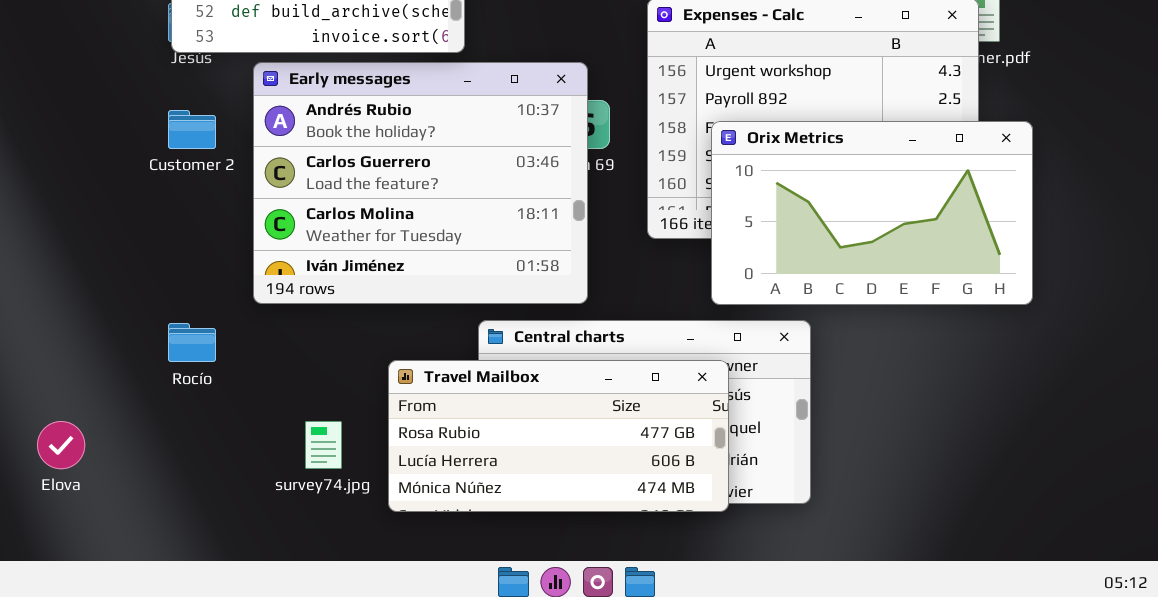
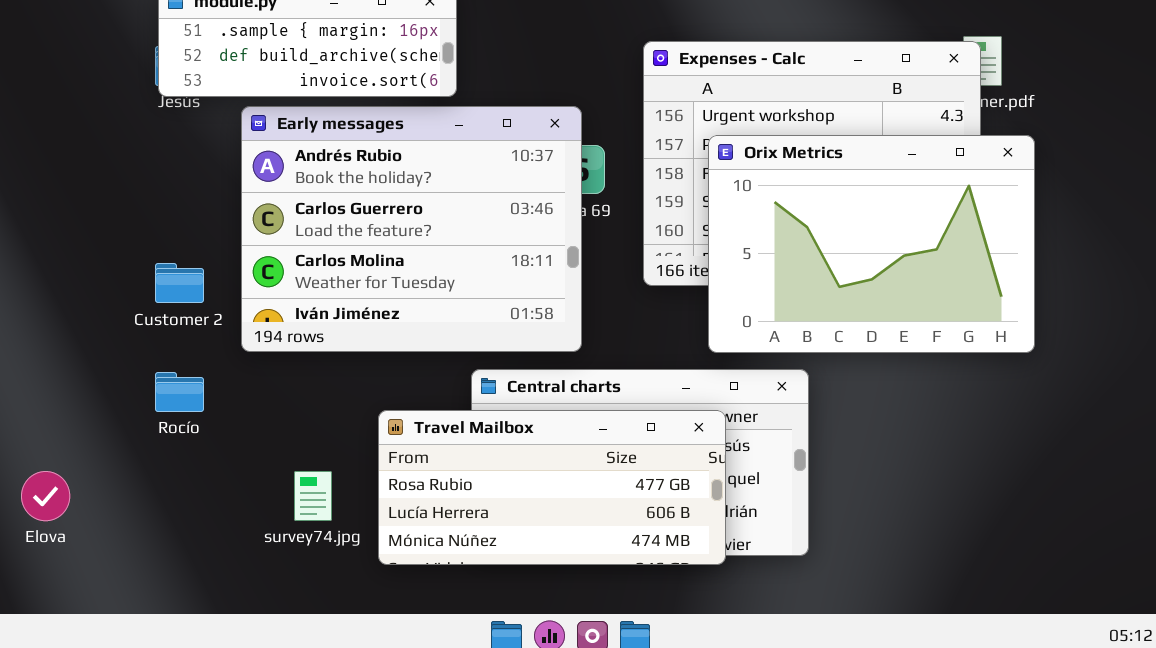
Customer 2: [168,110,216,149] -> [155,263,204,303], moved
Orix Metrics: [711,121,1033,305] -> [708,135,1035,353], resized

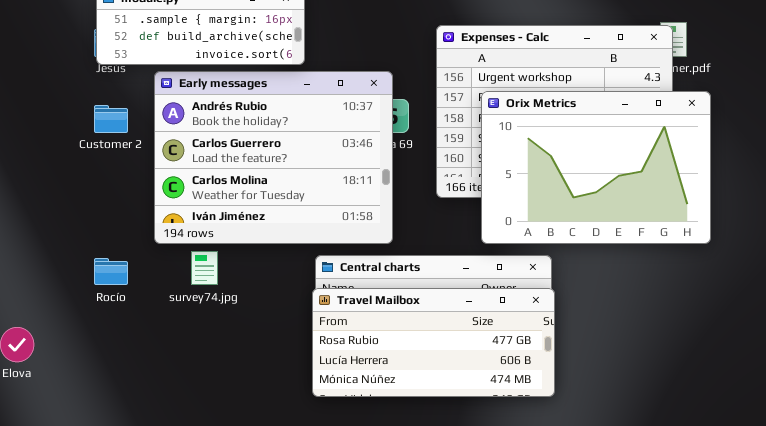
Customer 2: [155,263,204,303] -> [94,105,128,133], moved
Travel Mailbox: [378,410,726,565] -> [312,288,555,397], moved
survey74.jpg: [294,471,332,521] -> [191,251,218,285], moved

